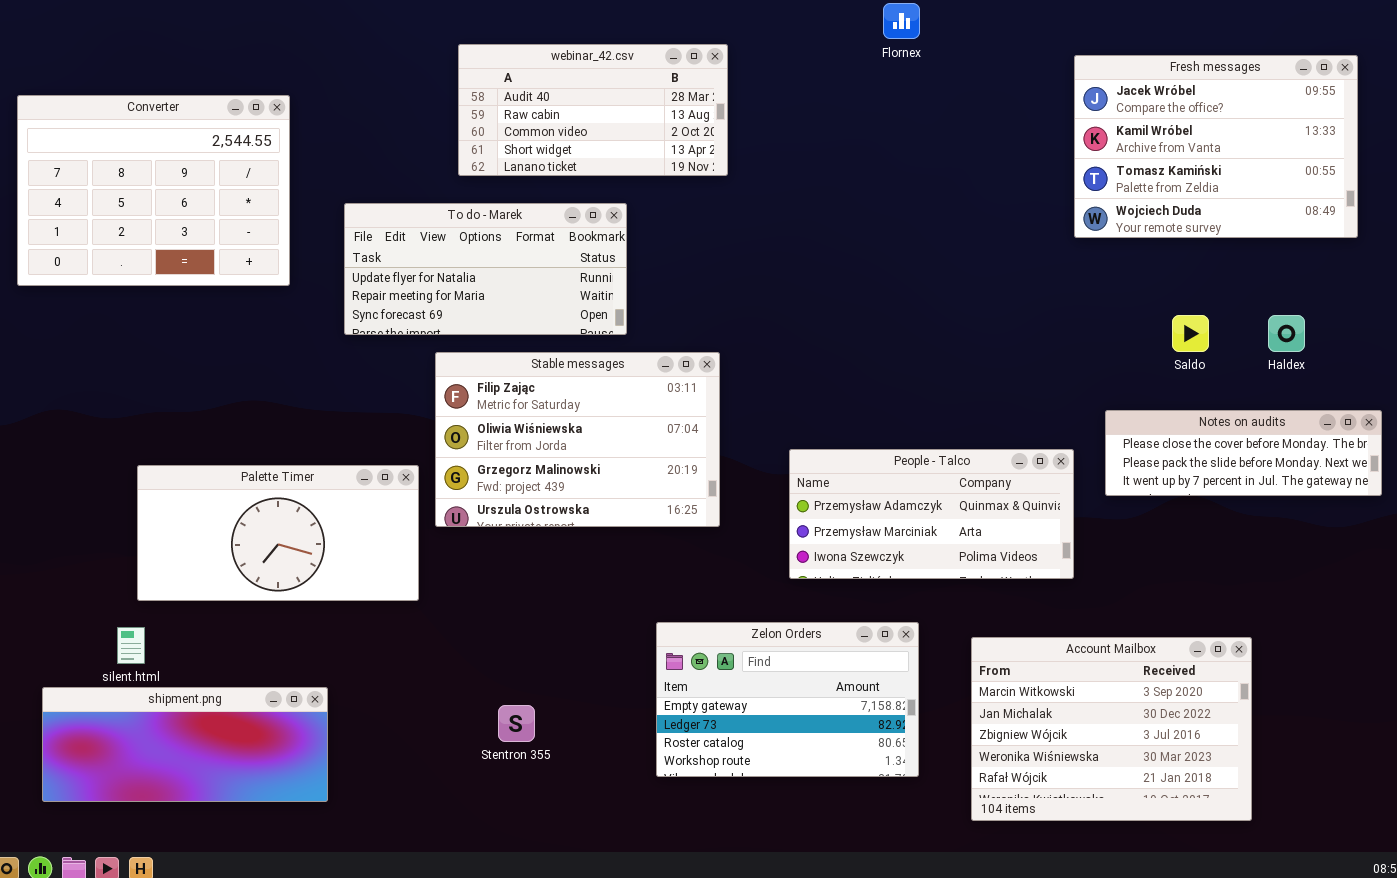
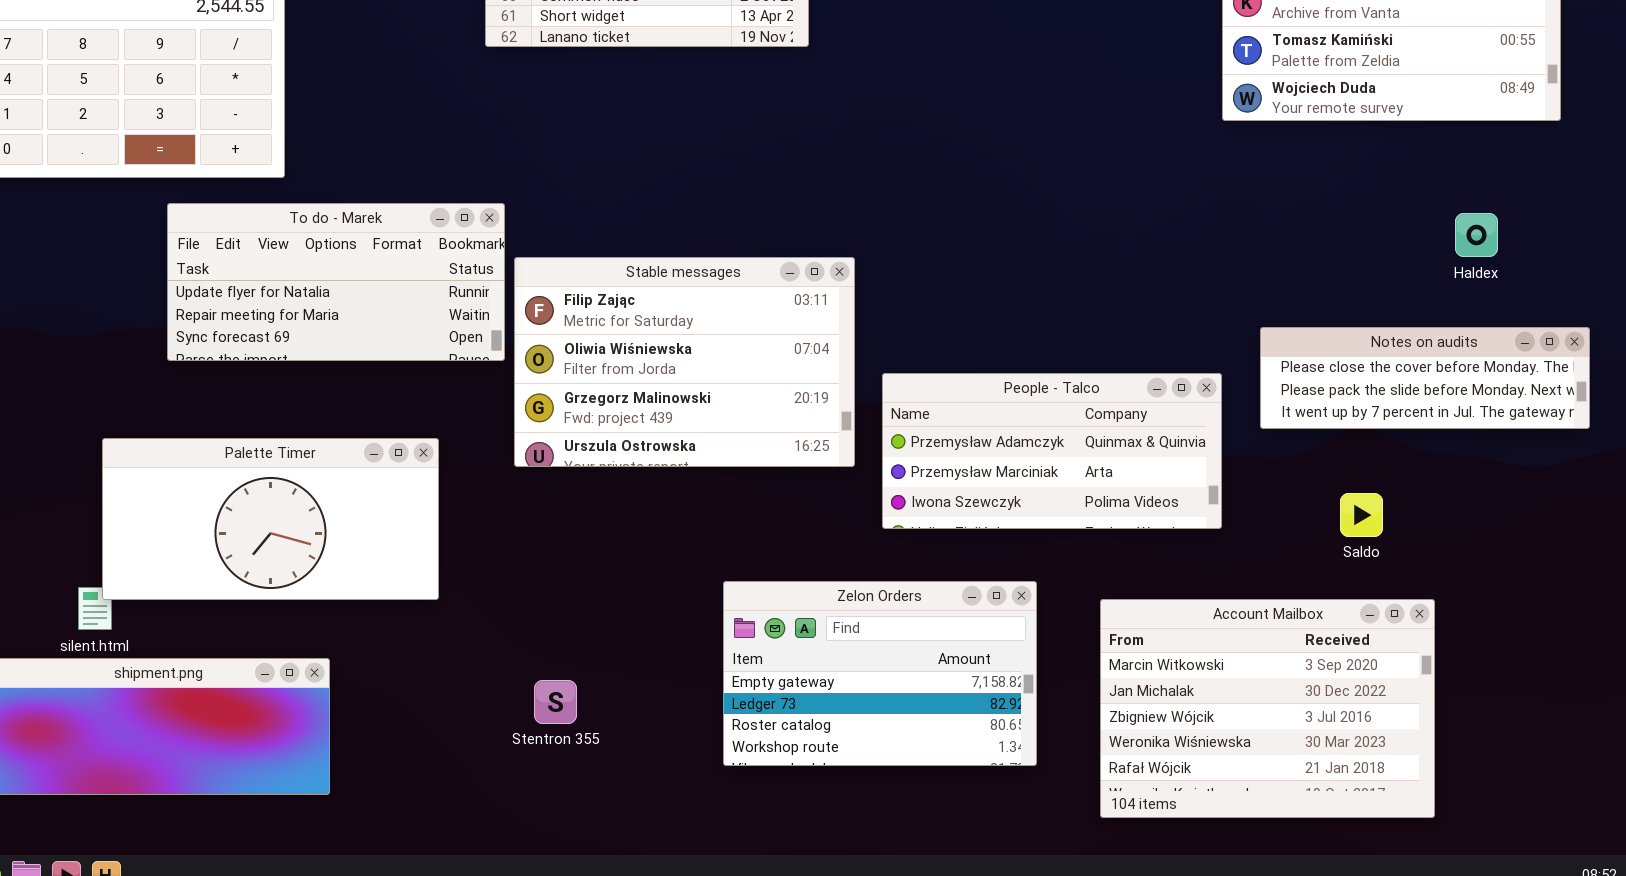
To do - Marek: [344,203,627,335] -> [167,203,505,361], moved
Saldo: [1172,315,1209,352] -> [1340,493,1383,537], moved
Stable messages: [435,352,720,527] -> [514,257,855,467], moved
Palette Timer: [137,465,419,601] -> [102,438,439,600], moved

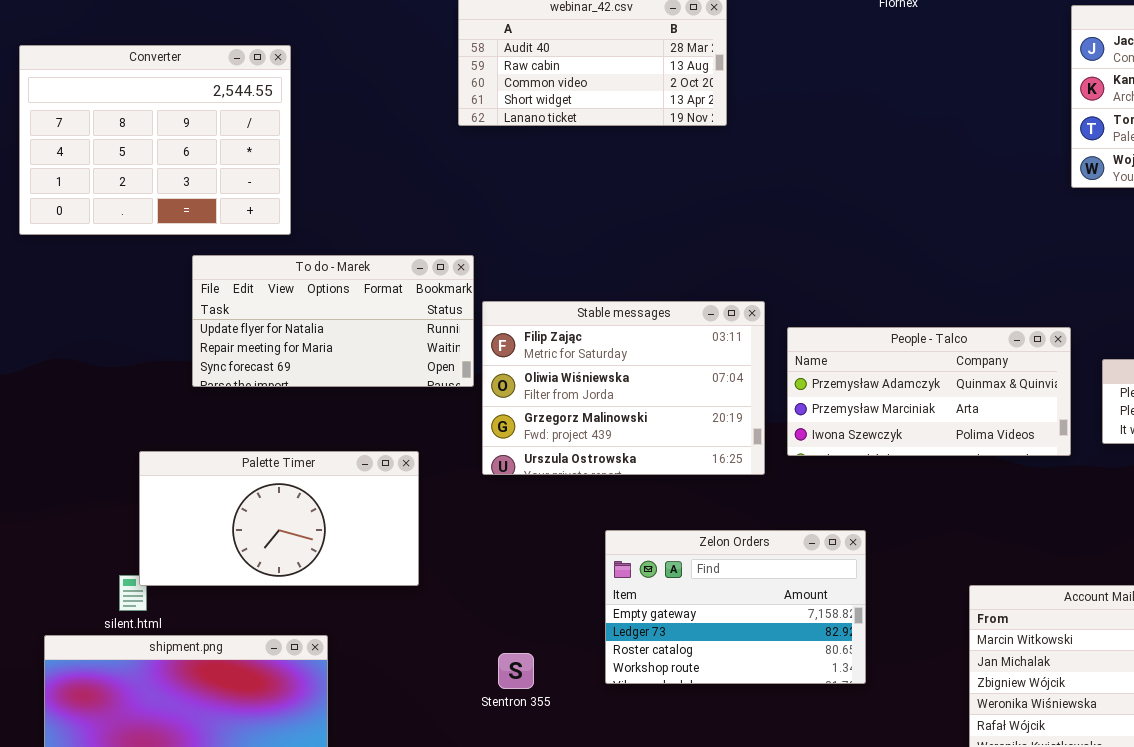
People - Talco: [882,373,1222,529] -> [787,327,1071,456], moved
Zelon Orders: [723,581,1037,766] -> [605,530,866,684], moved

